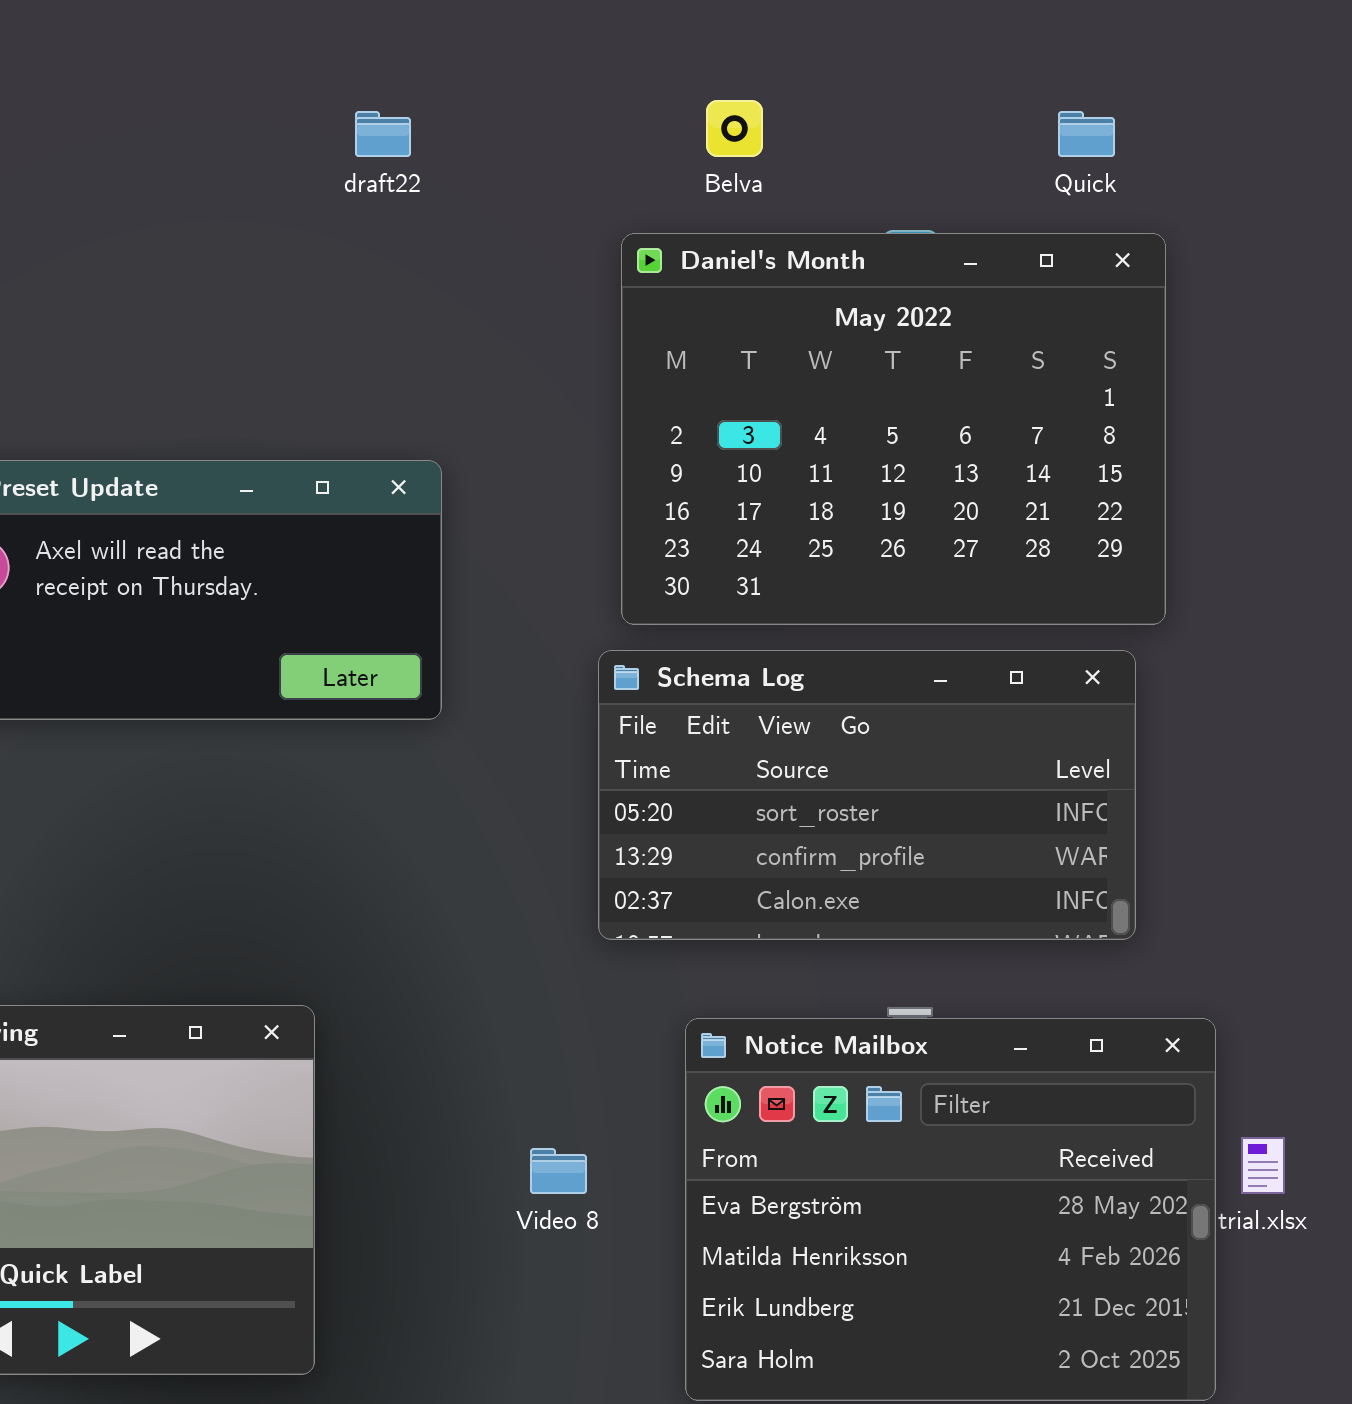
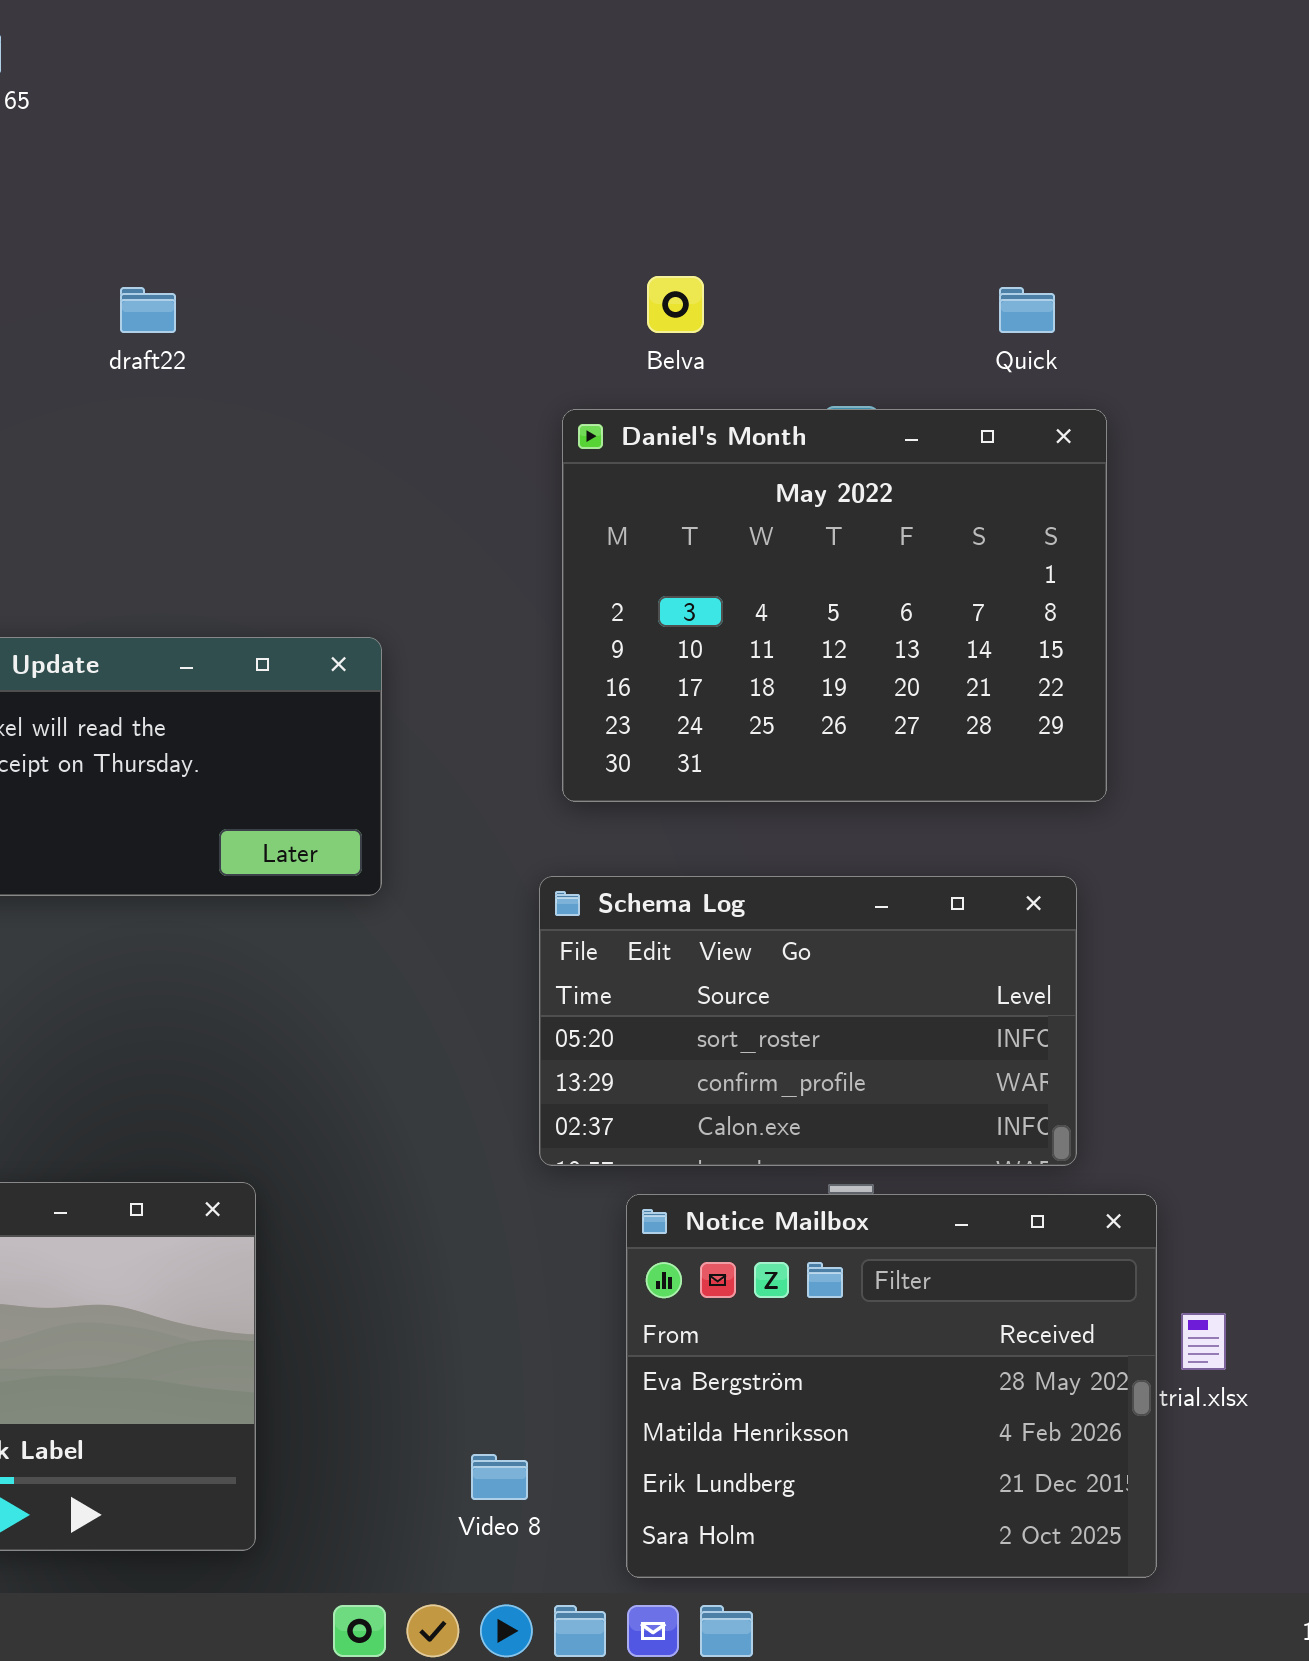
draft22: [355,111,411,157] -> [120,287,176,333], moved
Schema Log: [598,650,1136,940] -> [539,876,1077,1166], moved
Video 8: [530,1148,587,1194] -> [471,1454,528,1500], moved

